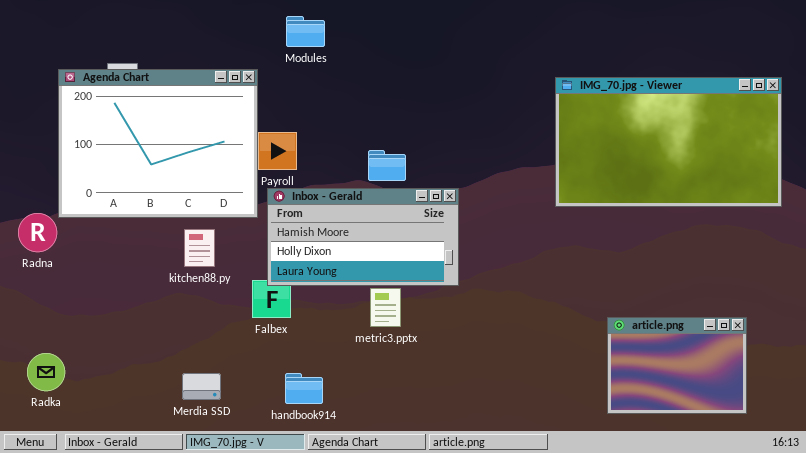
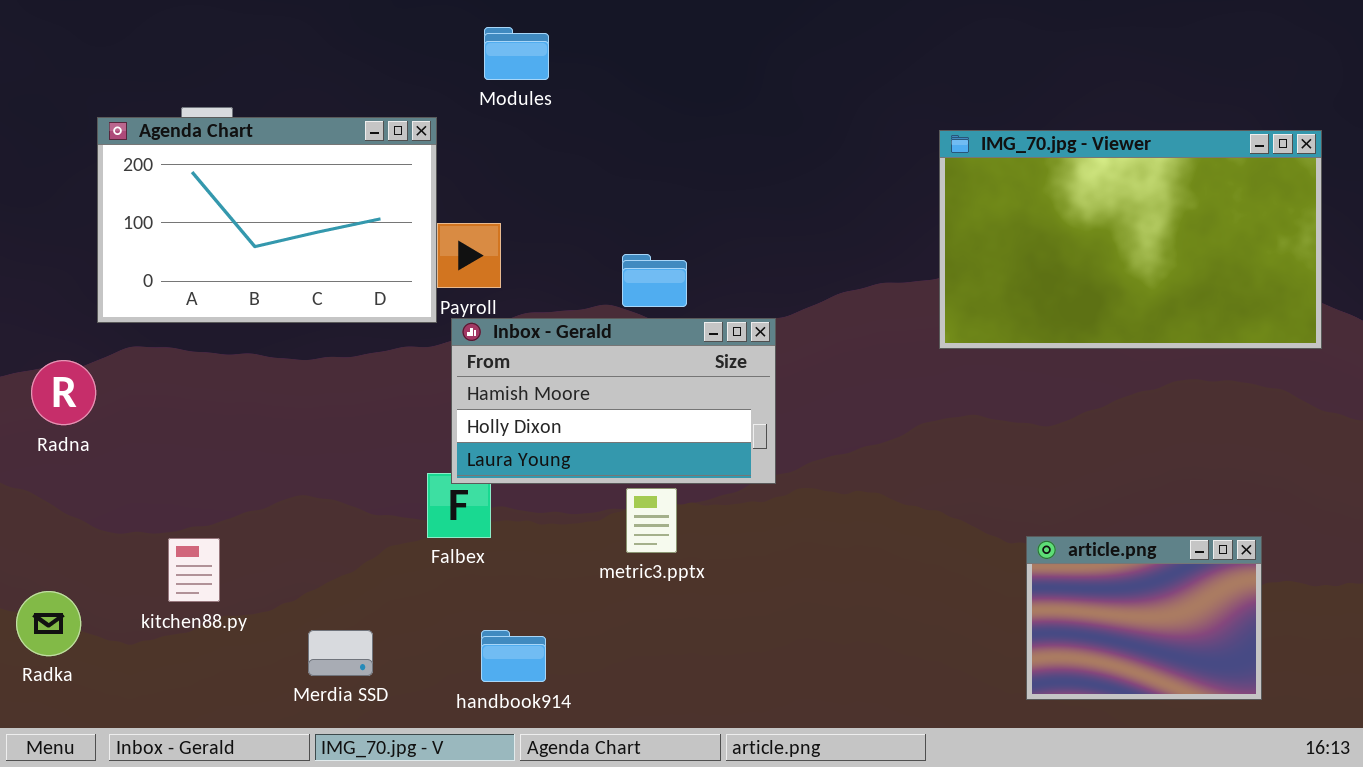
Agenda Chart: [58,69,258,218] -> [97,117,437,323], resized
kitchen88.py: [184,229,215,267] -> [168,538,220,602], moved
Radka: [27,353,65,391] -> [16,591,81,656], moved

